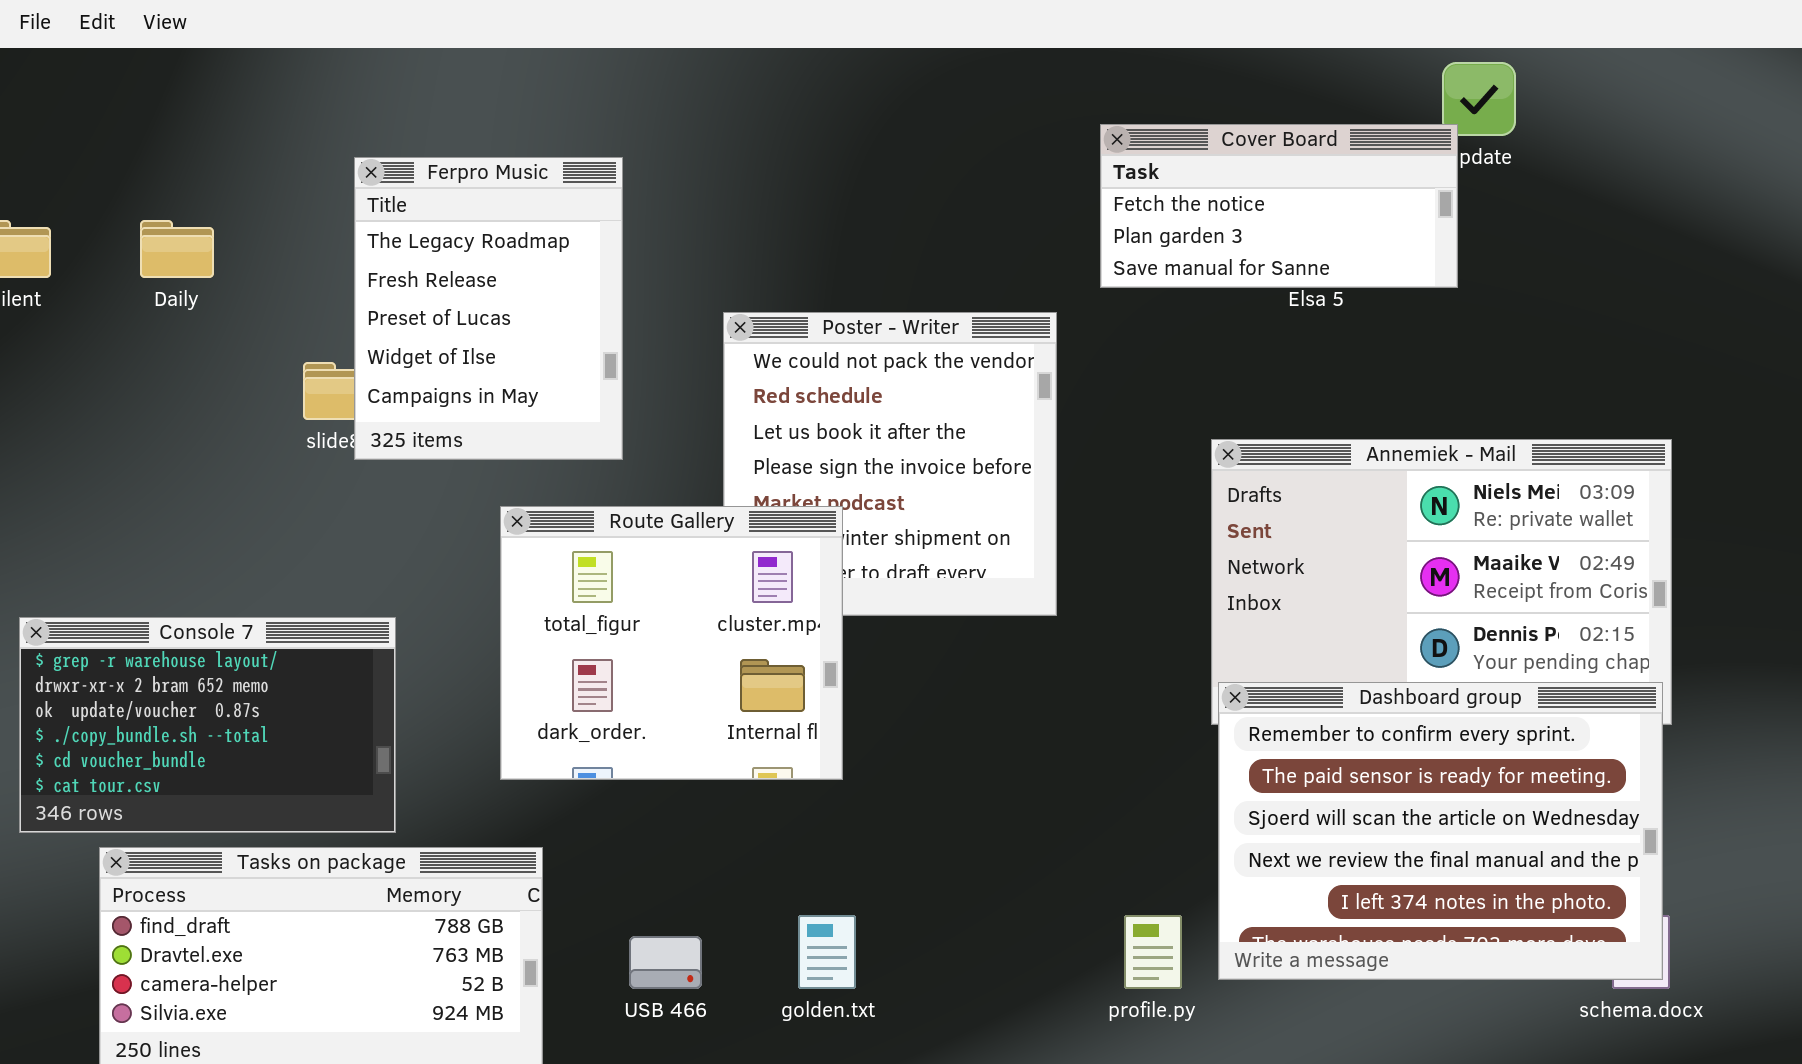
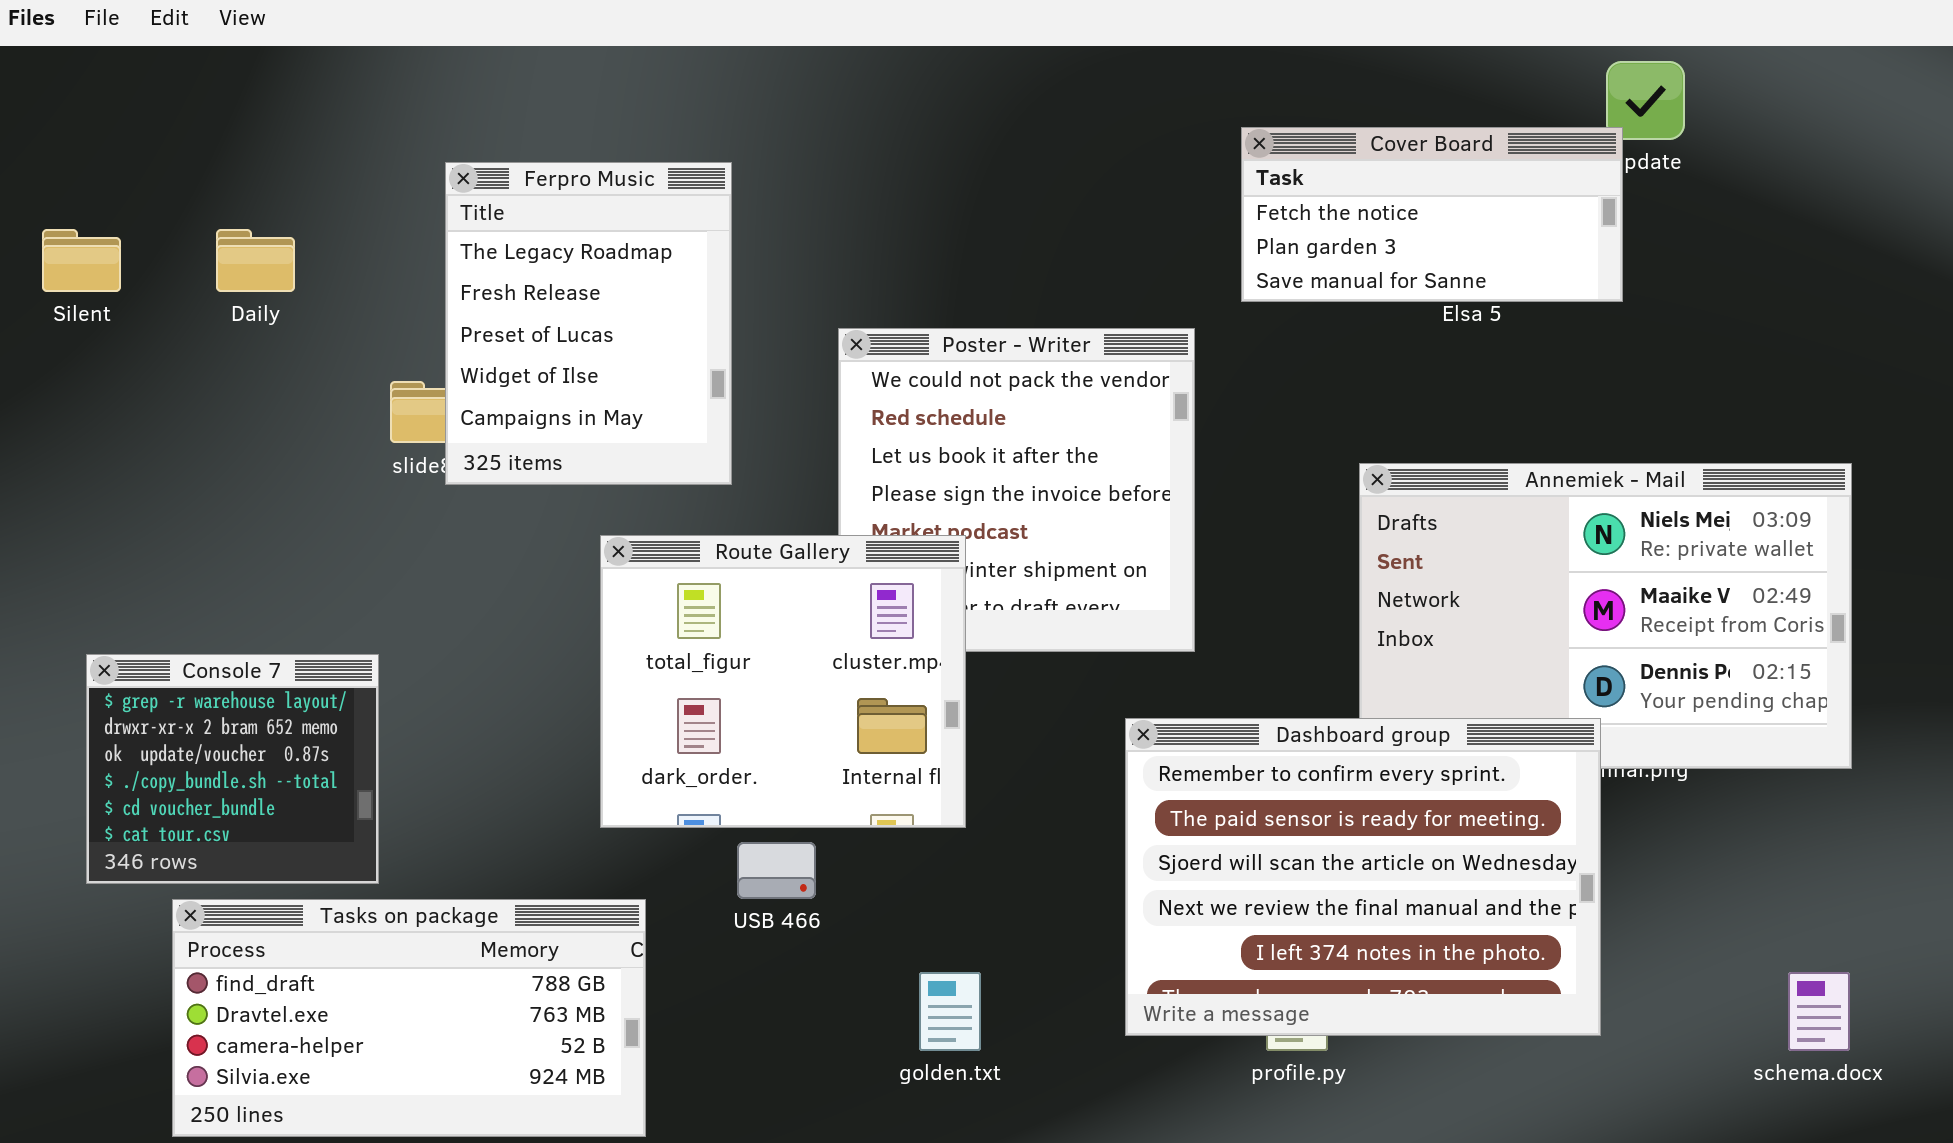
Console 7: [19,617,396,833] -> [86,654,379,884], resized
Dashboard group: [1218,682,1663,980] -> [1125,718,1601,1036], moved
USB 466: [629,936,702,989] -> [737,842,816,899], moved

